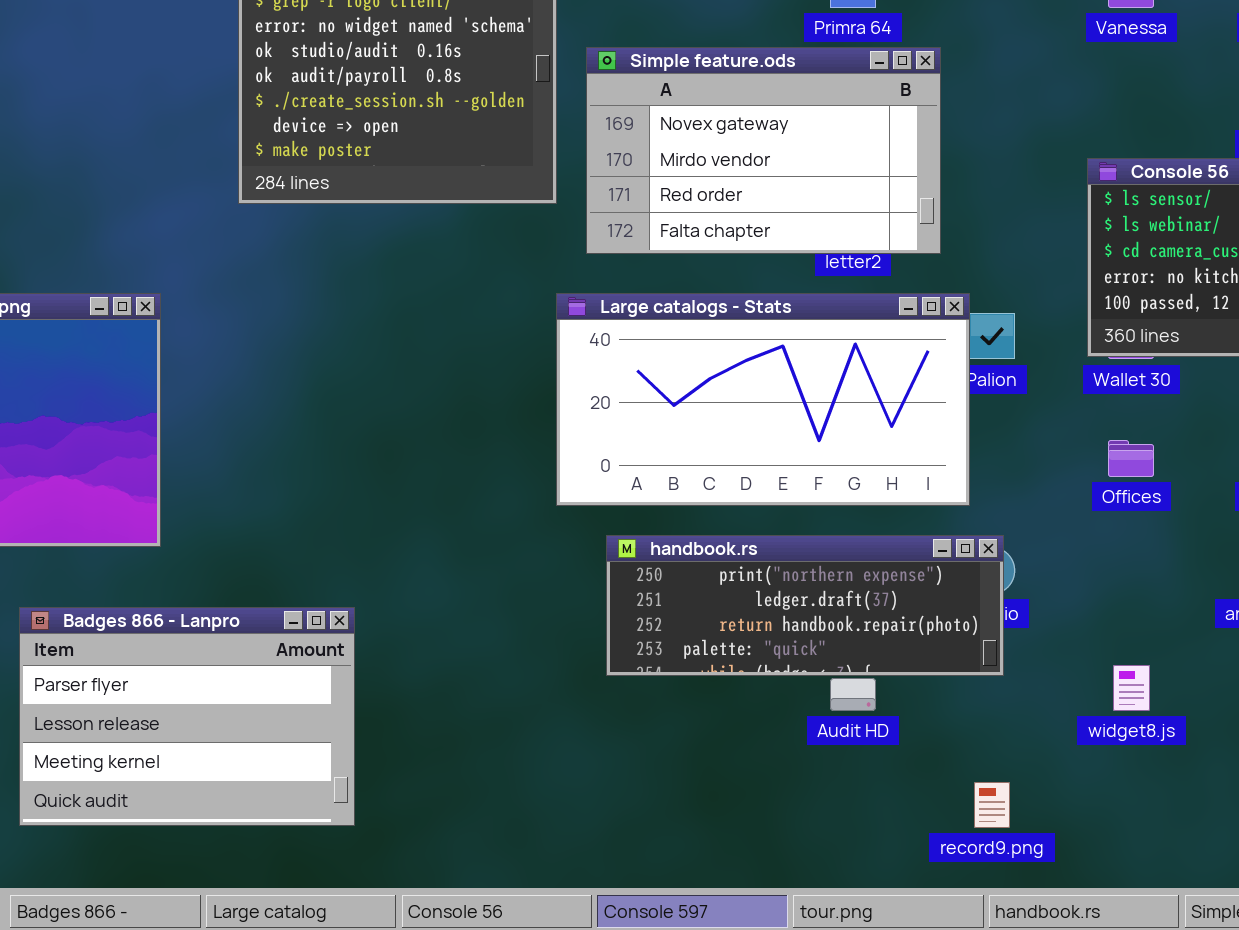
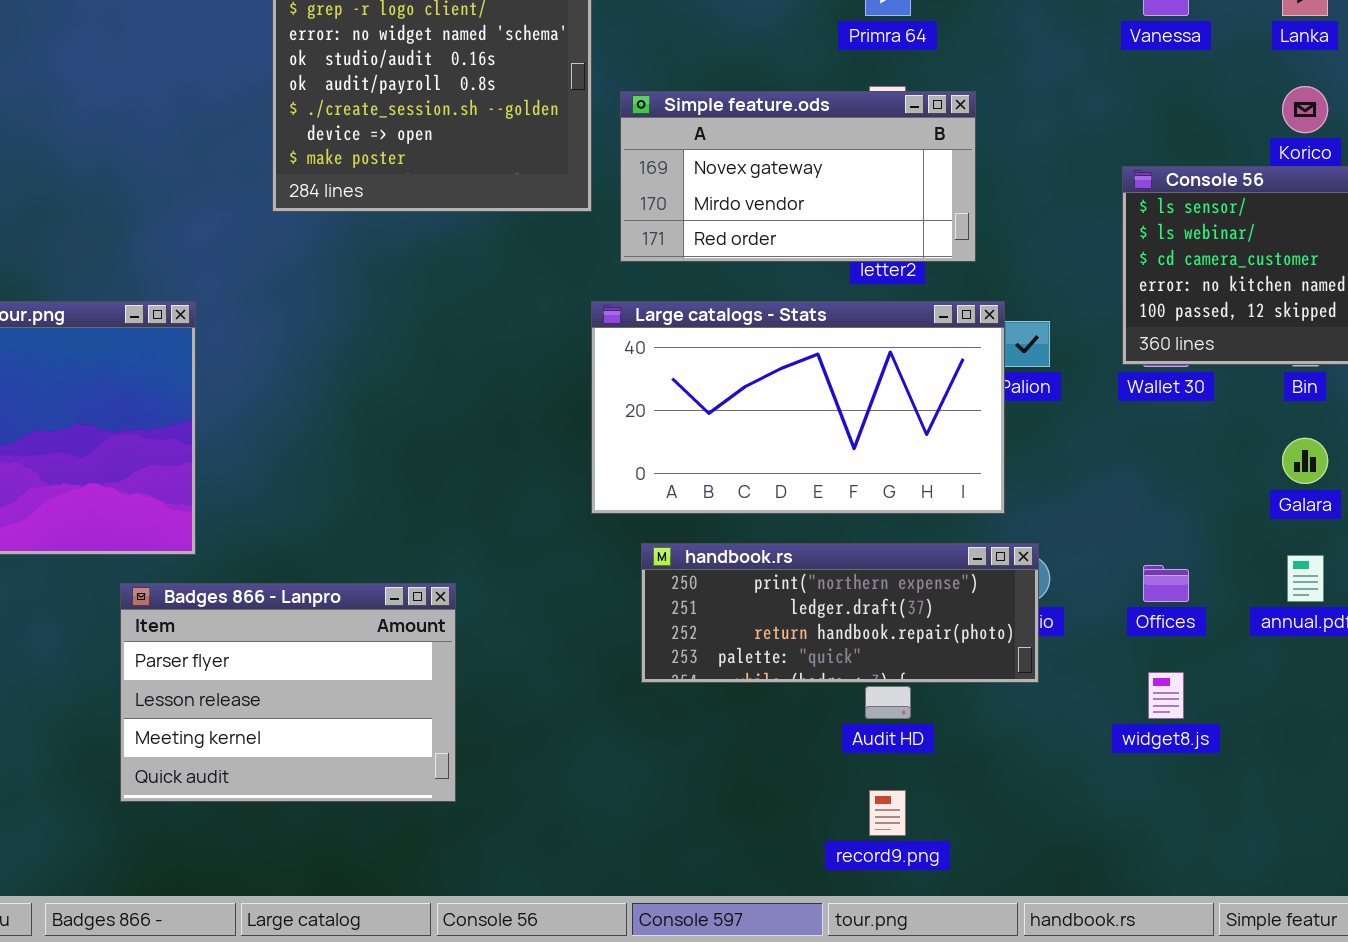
Simple feature.ods: [586,47,941,254] -> [620,91,976,262], resized
Offices: [1108,440,1154,477] -> [1143,565,1189,602], moved
Badges 866 - Lanpro: [19,607,355,826] -> [120,583,456,802], moved
record9.png: [974,782,1010,828] -> [869,790,906,836], moved

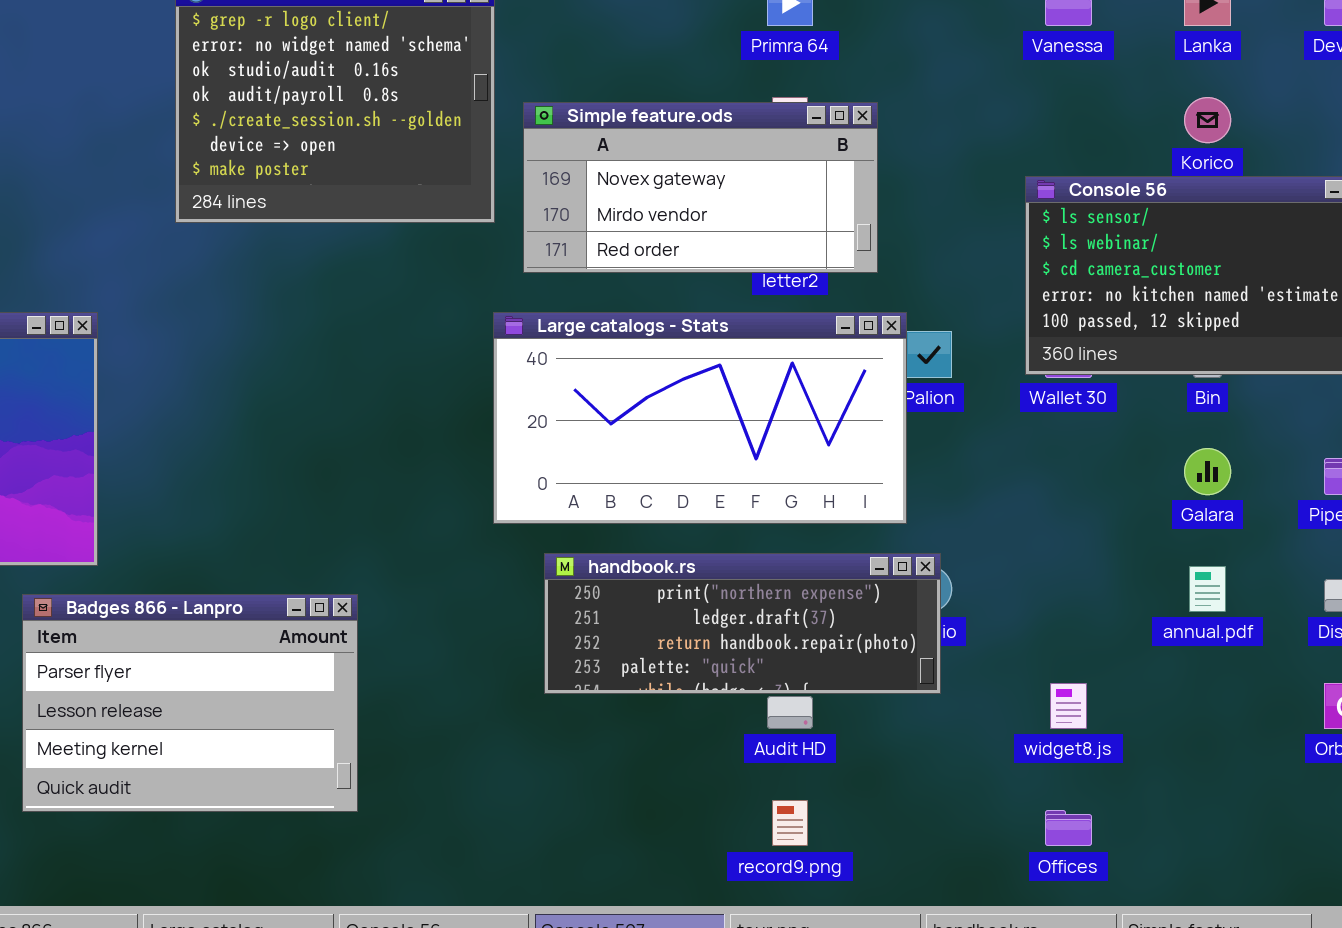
Offices: [1143,565,1189,602] -> [1045,810,1092,846], moved

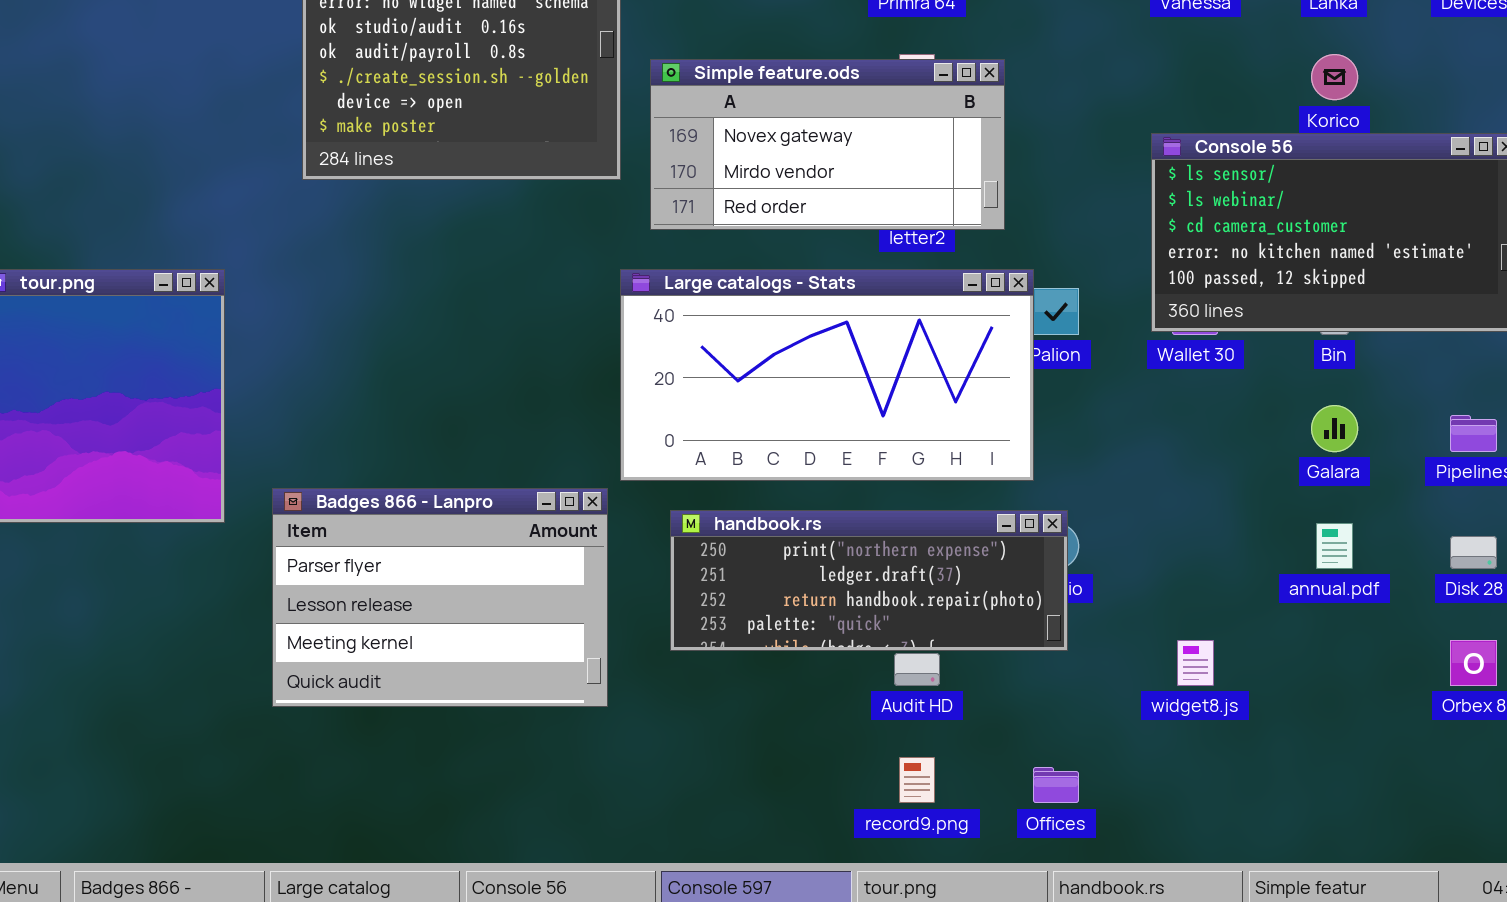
Badges 866 - Lanpro: [22,594,358,812] -> [272,488,608,707], moved
Offices: [1045,810,1092,846] -> [1033,767,1079,803], moved

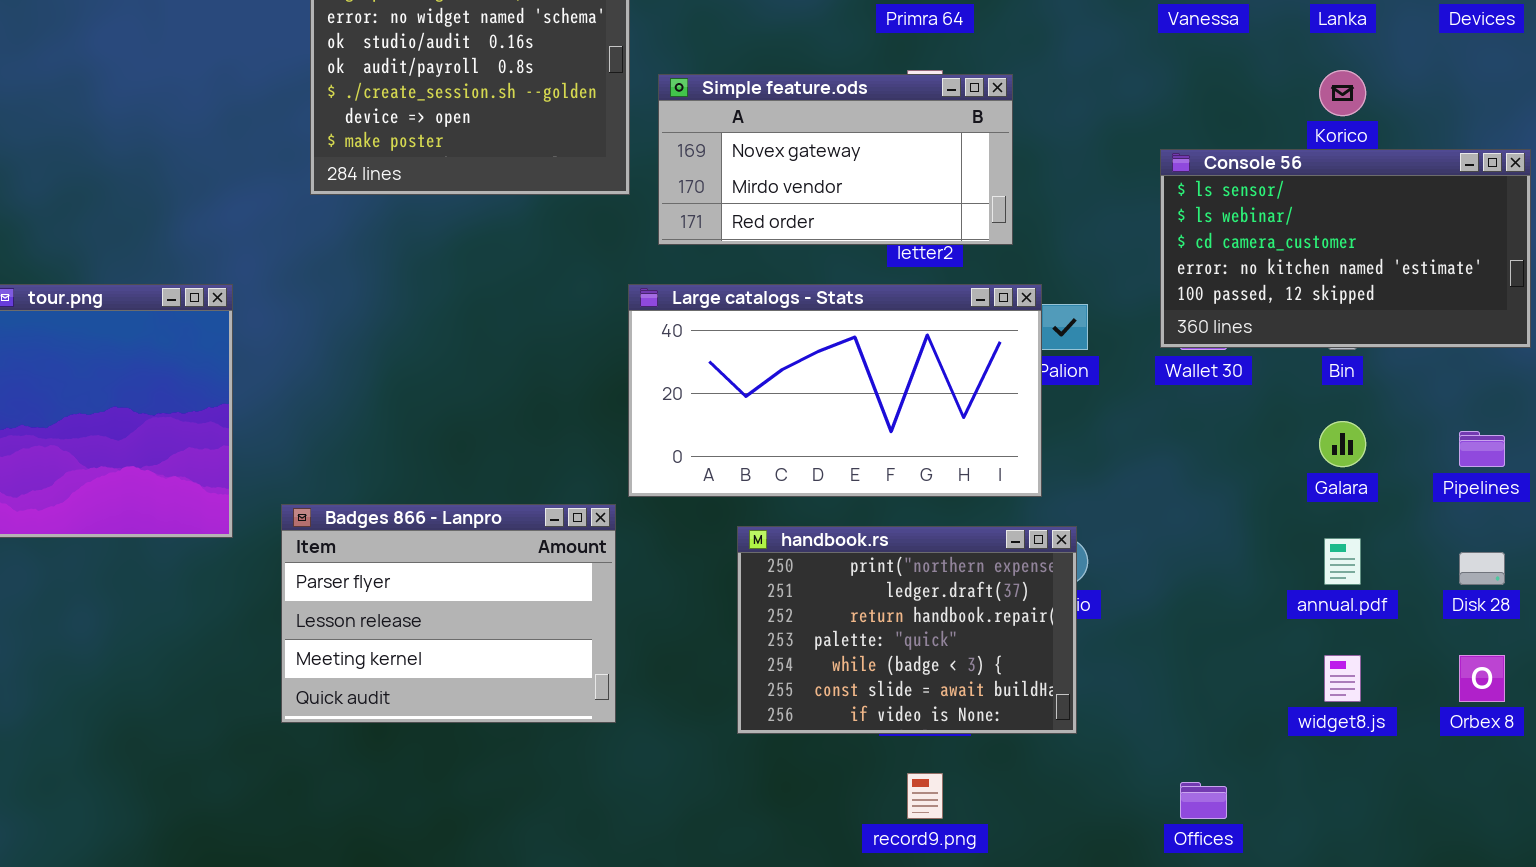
handbook.rs: [670,510,1068,651] -> [737,526,1077,734], resized
widget8.js: [1177,640,1214,686] -> [1324,655,1361,702], moved
Offices: [1033,767,1079,803] -> [1180,782,1227,819], moved

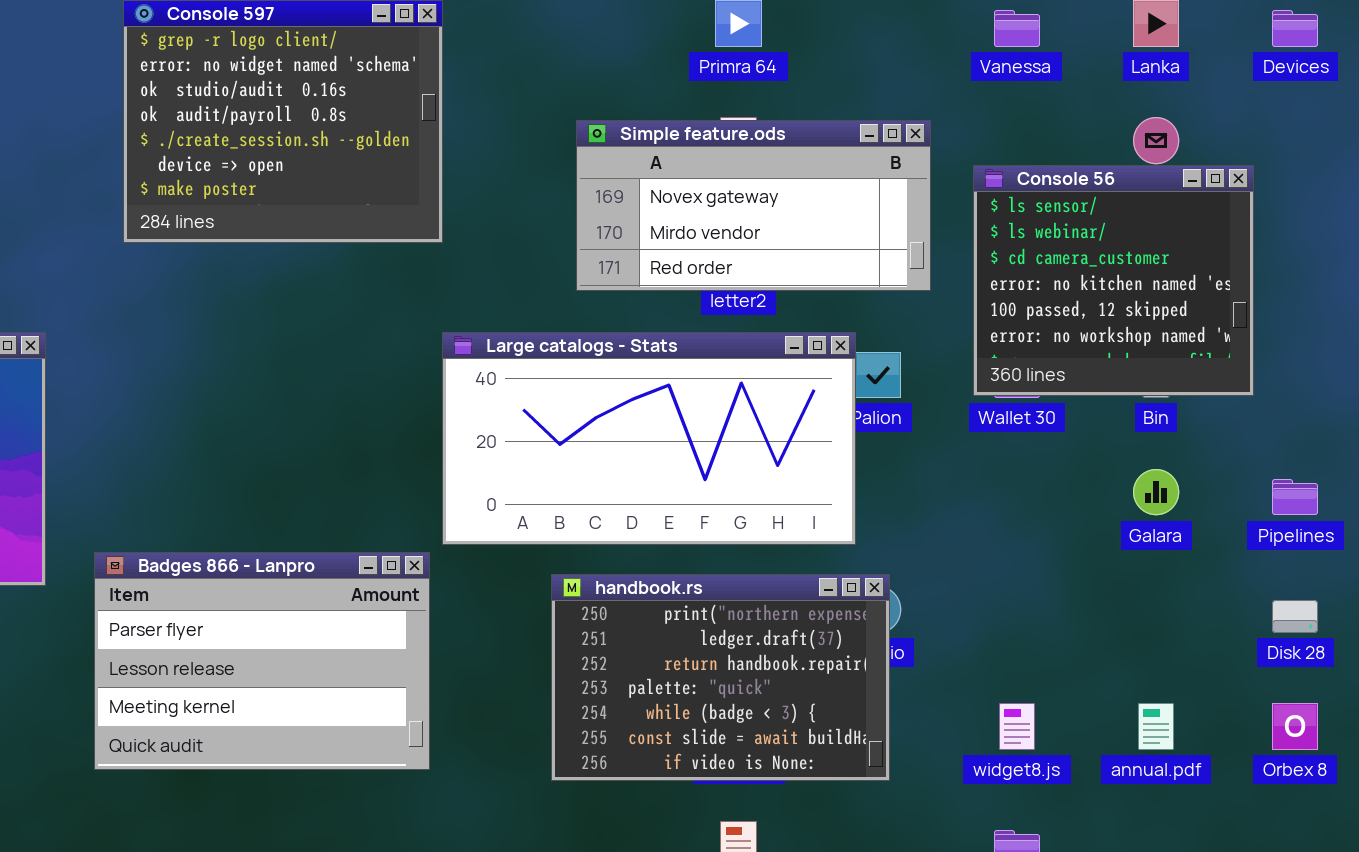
Simple feature.ods: [658,74,1013,245] -> [576,120,931,291], moved
Console 56: [1160,149,1531,348] -> [973,165,1254,396], resized
annual.pdf: [1324,538,1361,585] -> [1138,703,1174,750], moved
widget8.js: [1324,655,1361,702] -> [999,703,1035,750], moved

